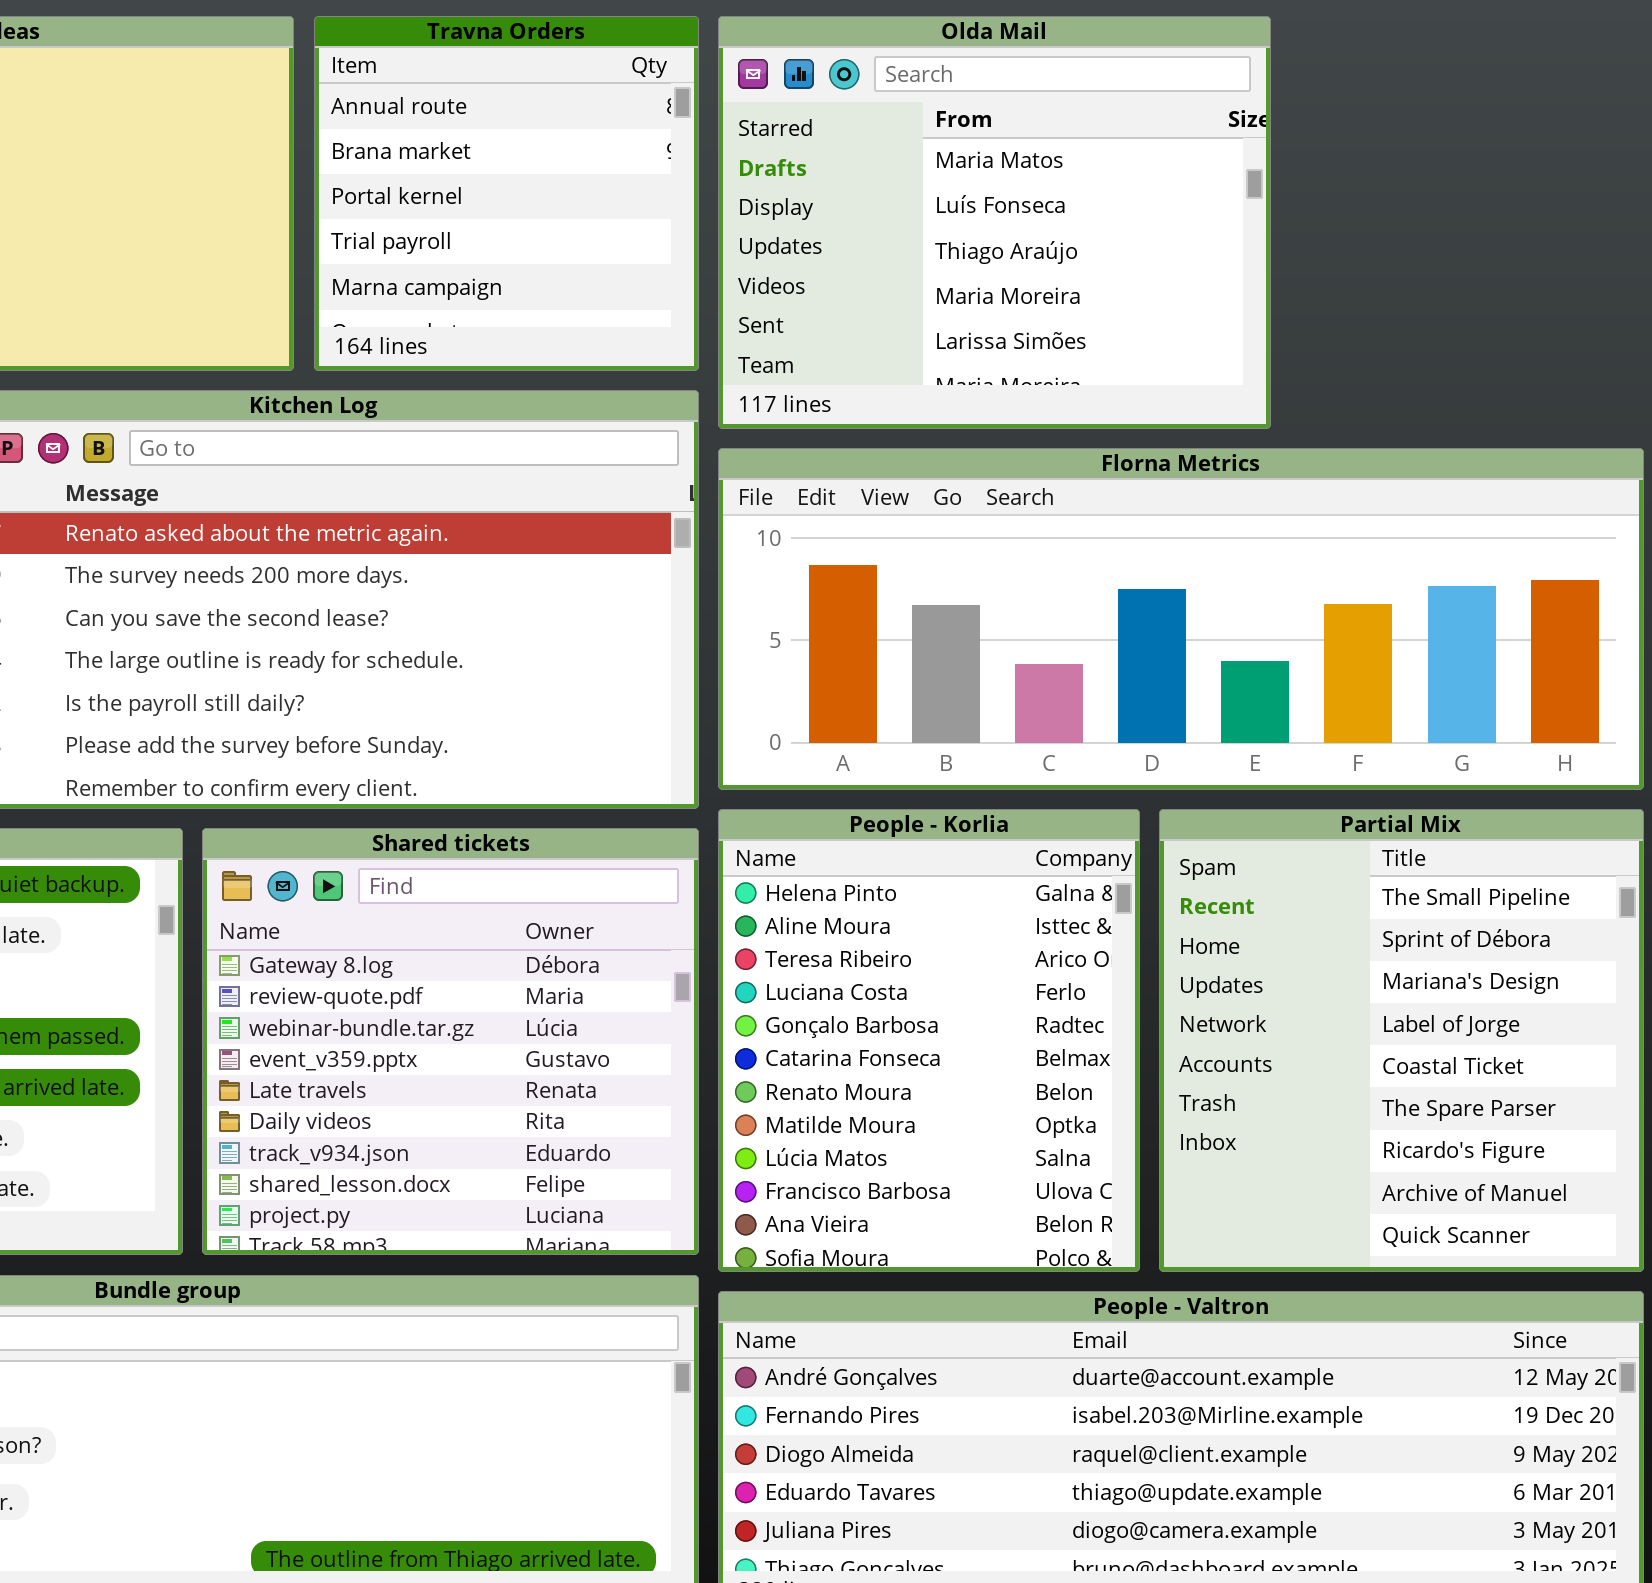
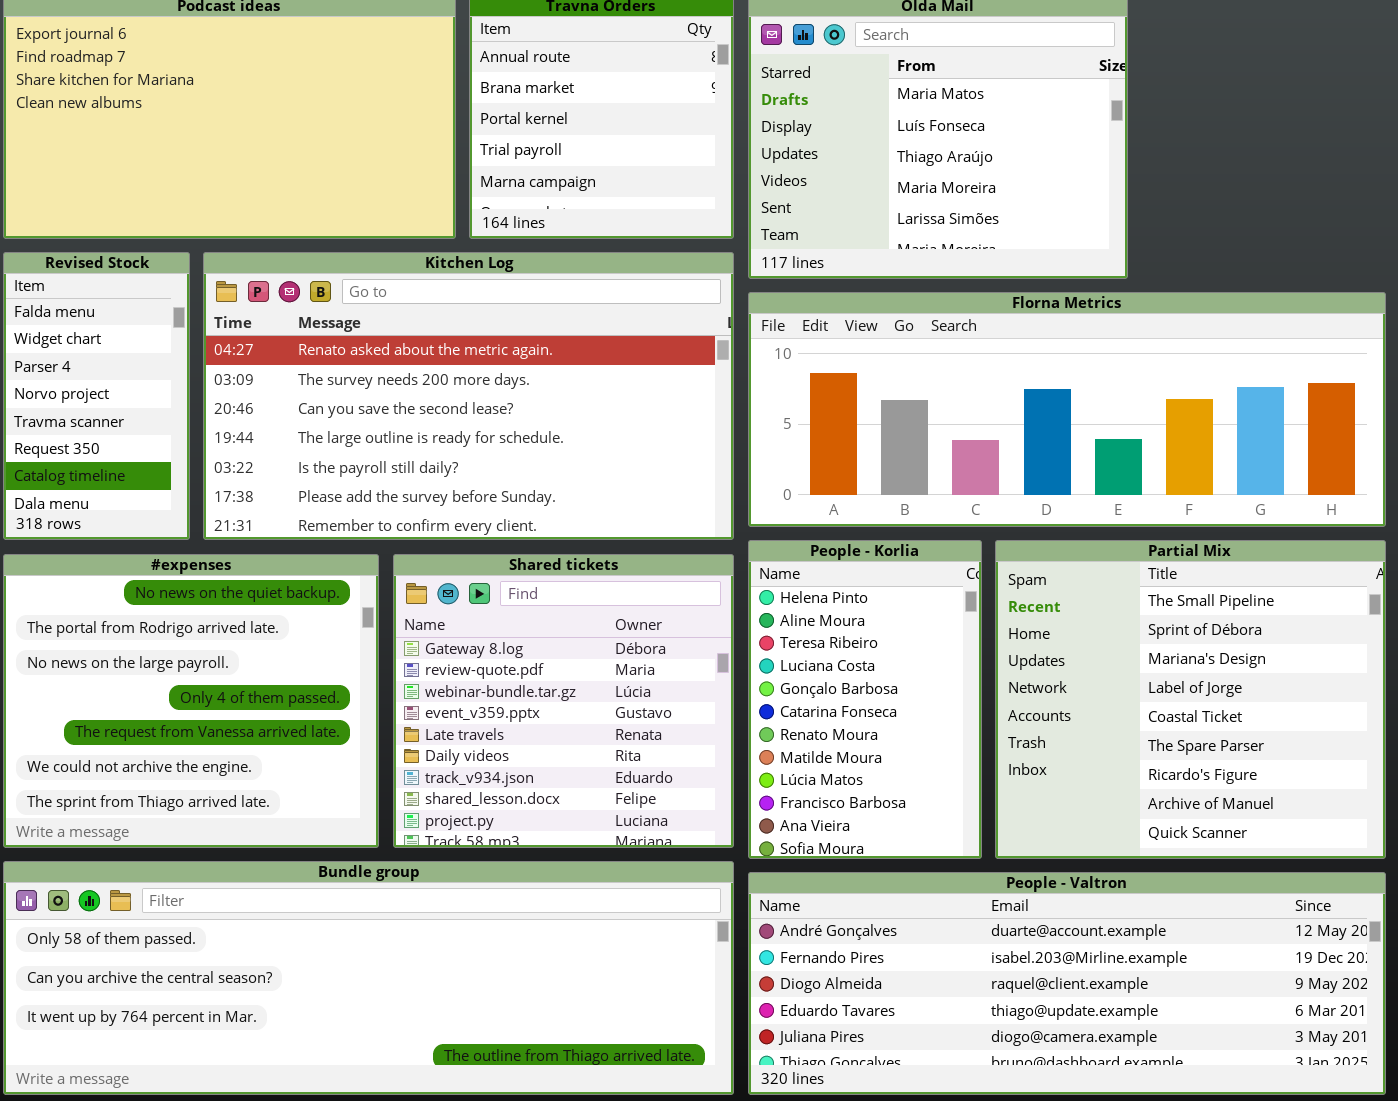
People - Korlia: [718,809,1140,1272] -> [748,540,982,859], resized
Partial Mix: [1159,809,1644,1272] -> [995,540,1386,859], resized

